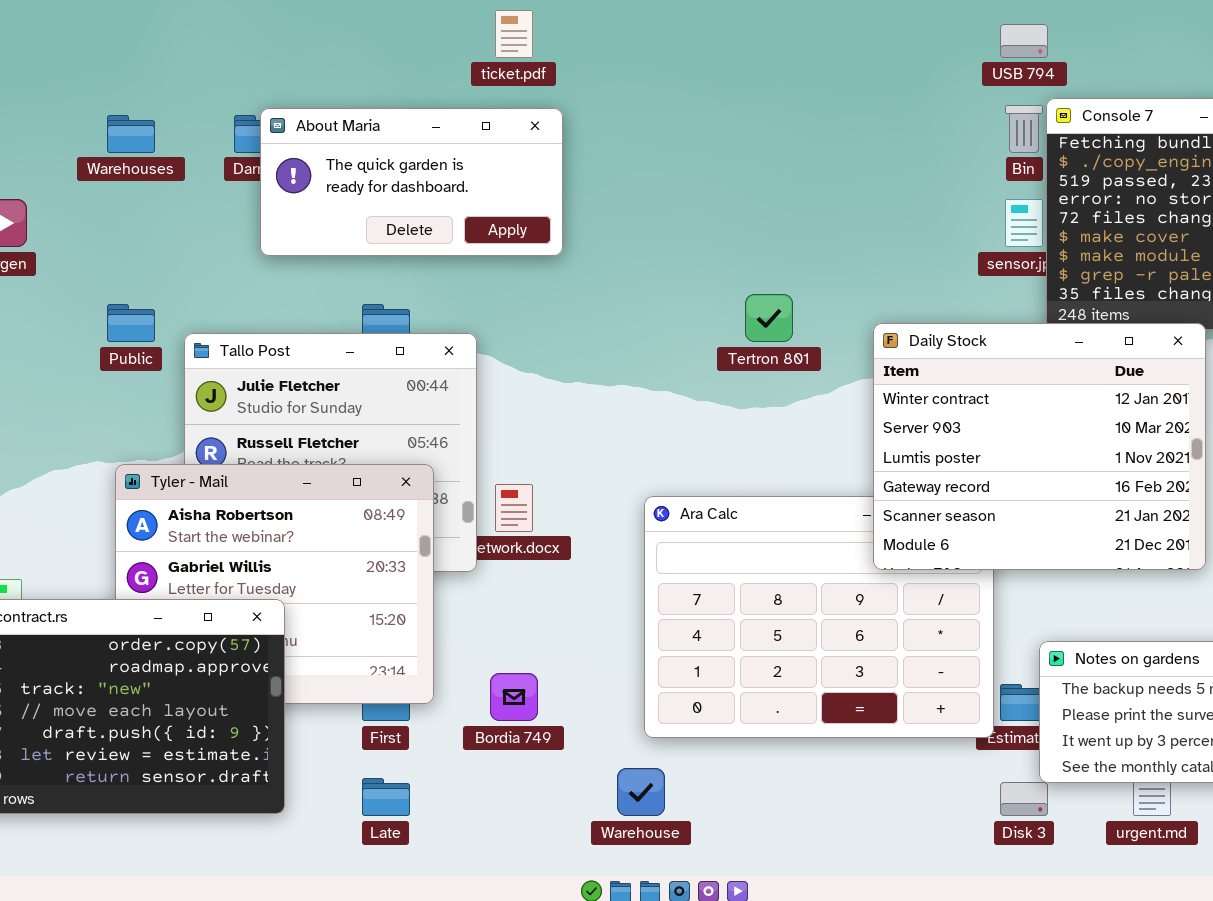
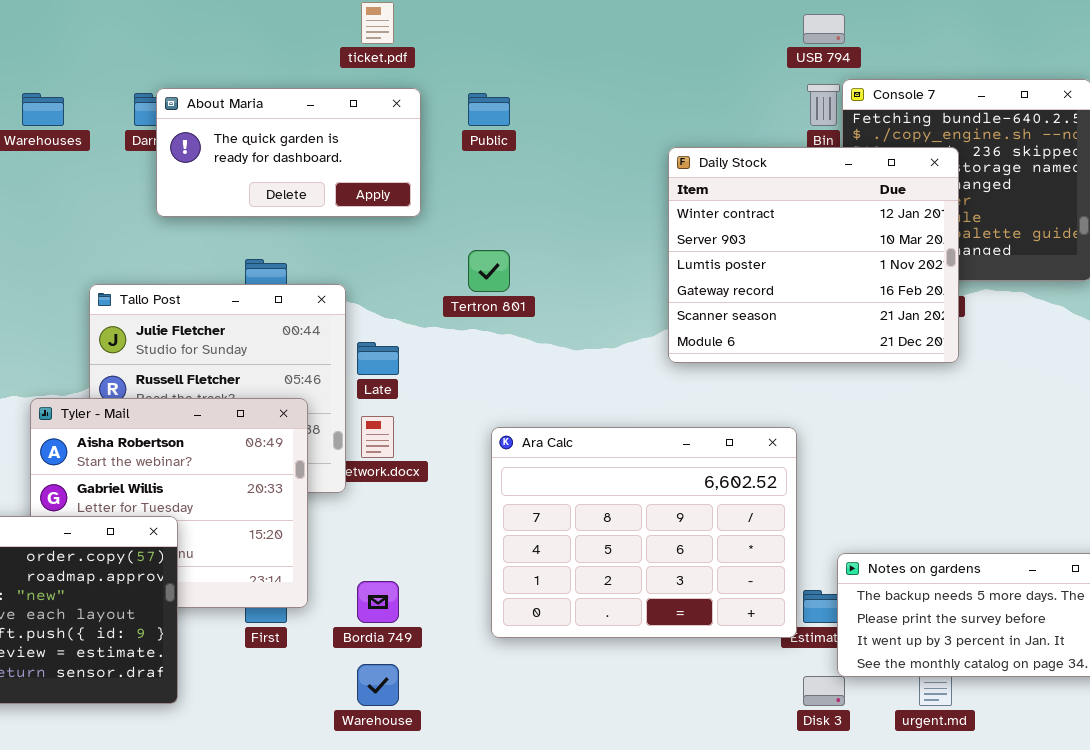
Tertron 801: [745,294,793,342] -> [468,250,510,292], moved
Public: [107,304,155,342] -> [468,93,510,126], moved
Daily Stock: [873,323,1206,570] -> [668,147,959,363], moved
Warehouse: [617,768,665,816] -> [357,664,399,706], moved
Late: [362,778,410,816] -> [357,342,399,375], moved

